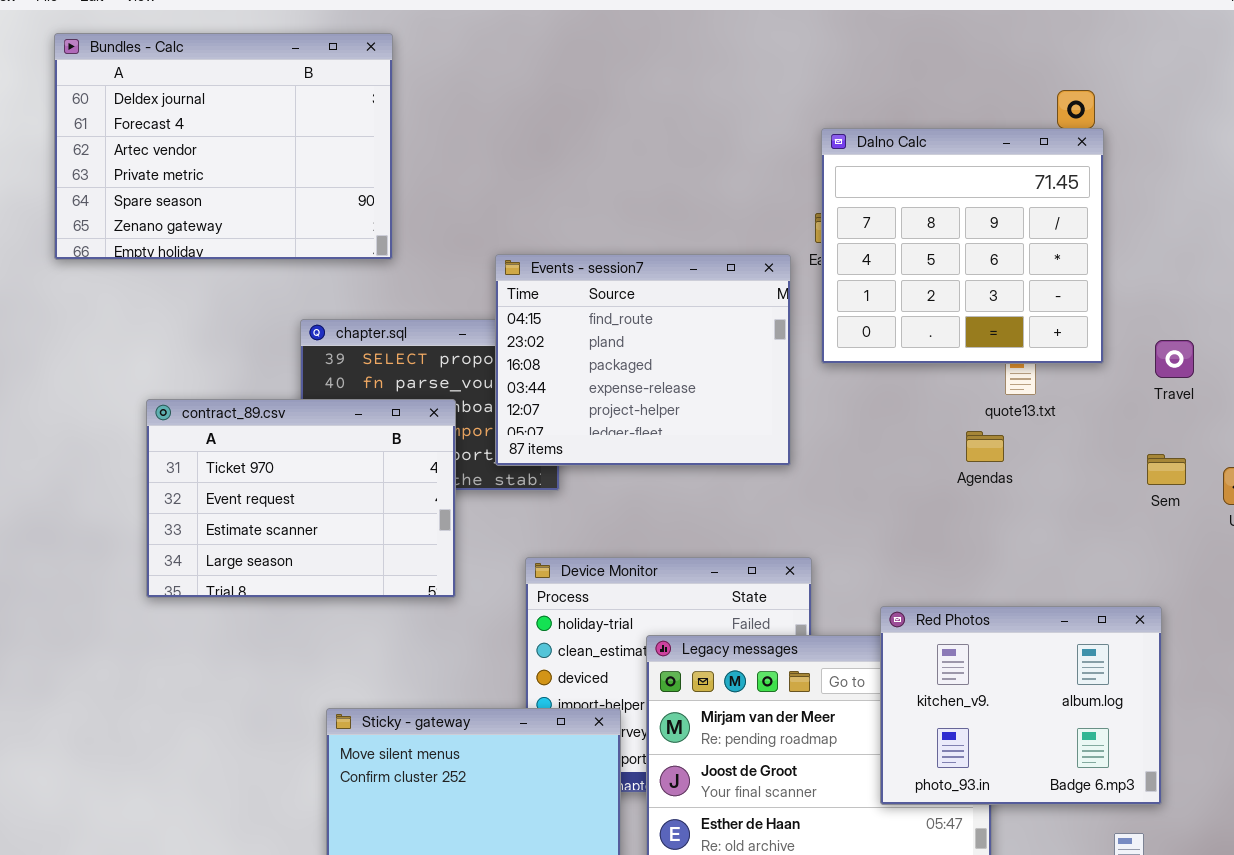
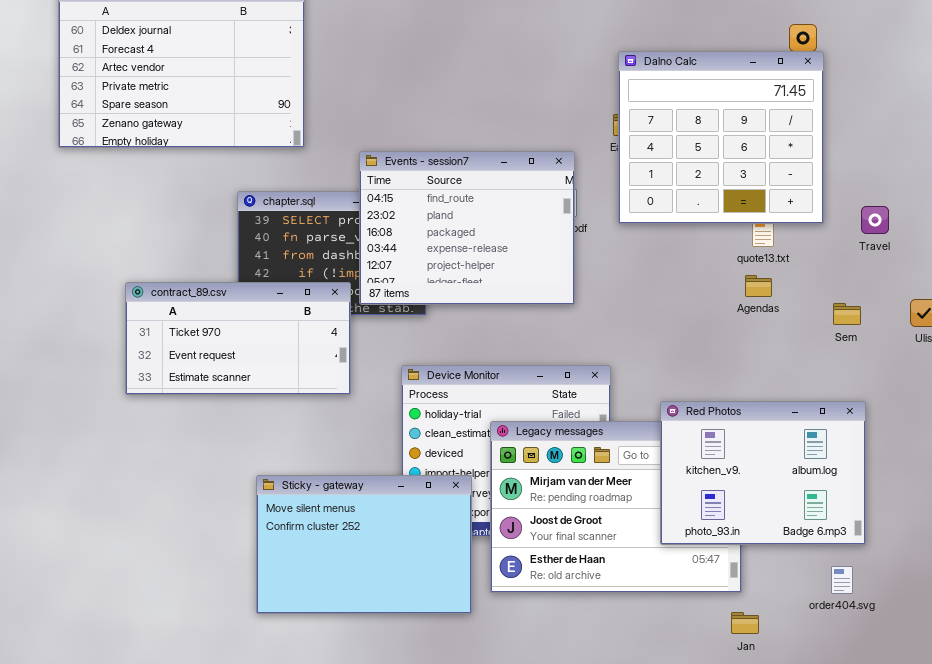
Events - session7: [495,254,791,466] -> [359,151,575,305], moved
contract_89.csv: [146,399,456,598] -> [125,282,351,395], resized
Agendas: [966,431,1004,462] -> [745,275,772,297], moved
Sem: [1147,454,1186,485] -> [833,303,861,325], moved

